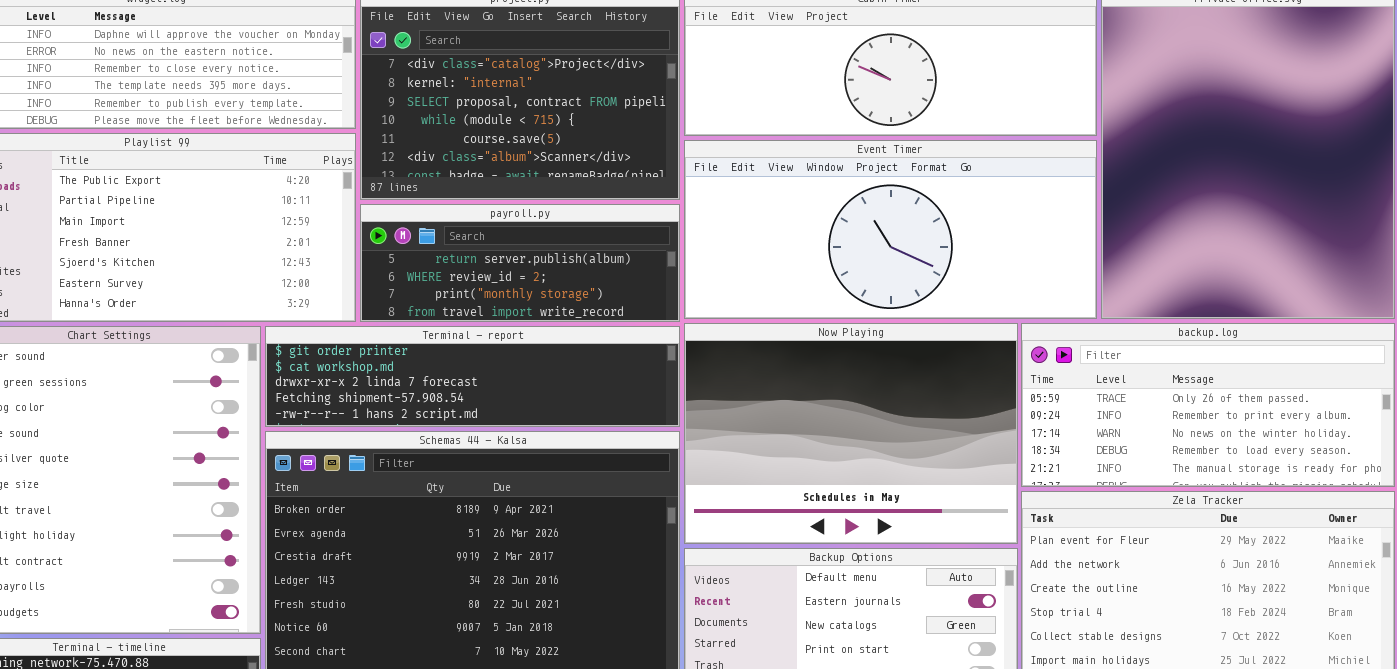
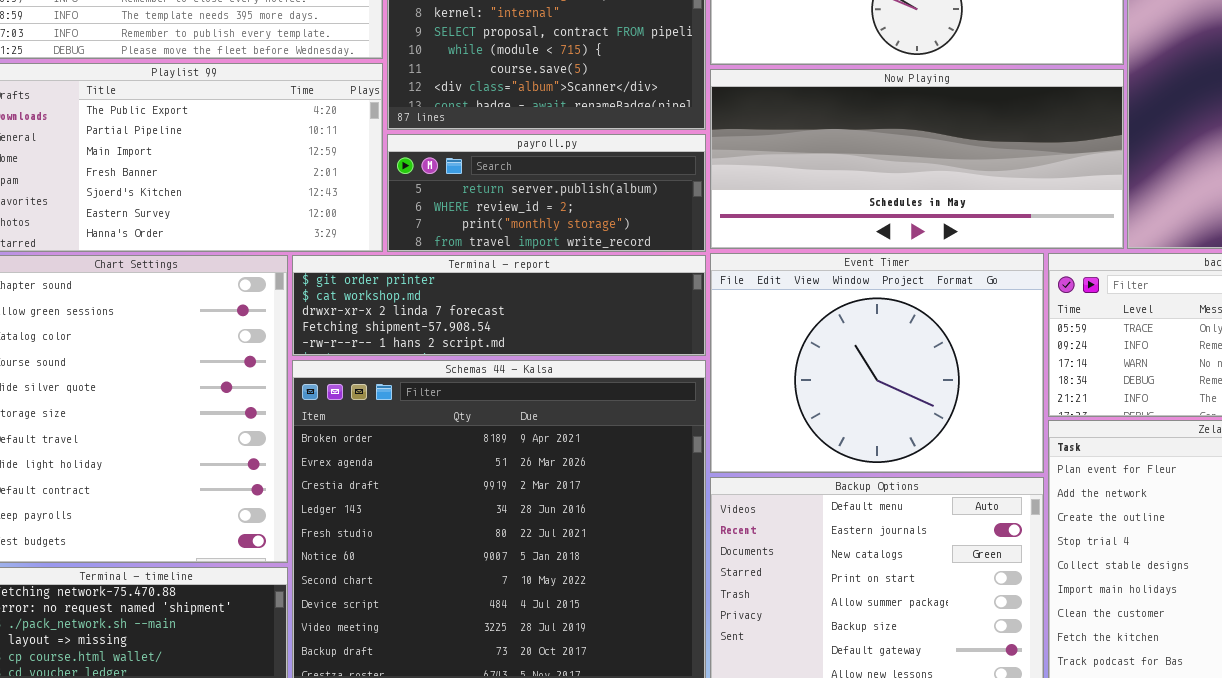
Event Timer: [684,140,1097,319] -> [710,253,1044,473], moved, resized
Now Playing: [684,323,1018,544] -> [710,69,1124,249], moved, resized

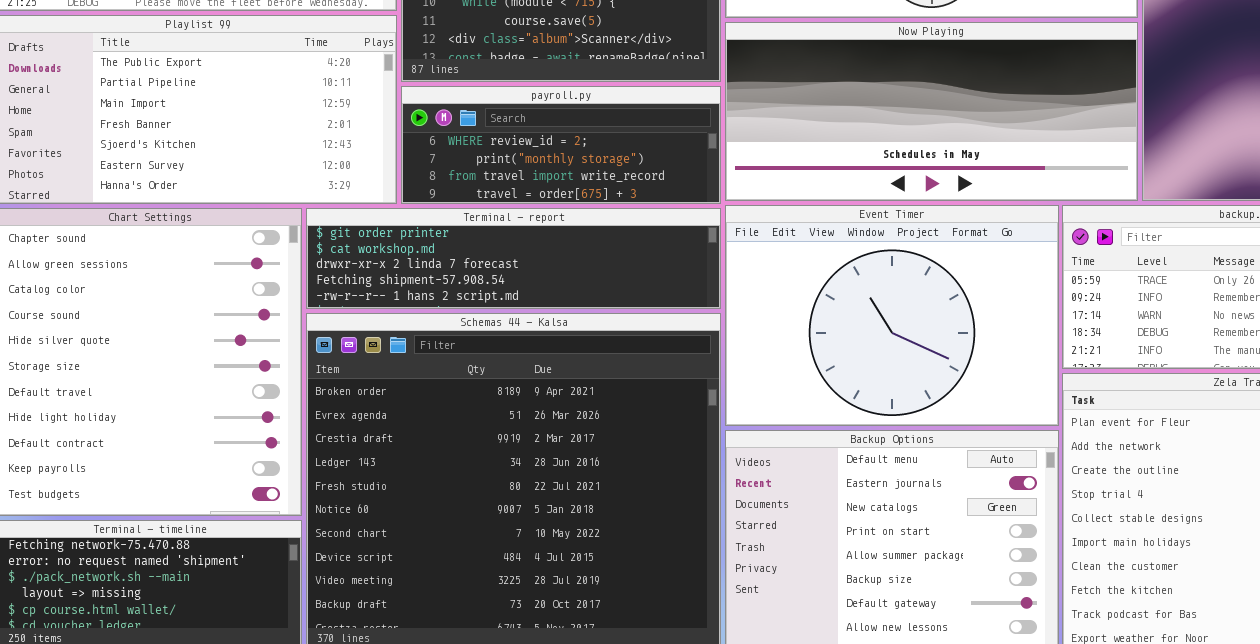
payroll.py: [387,134,706,252] -> [401,86,721,204], scrolled down 1 row

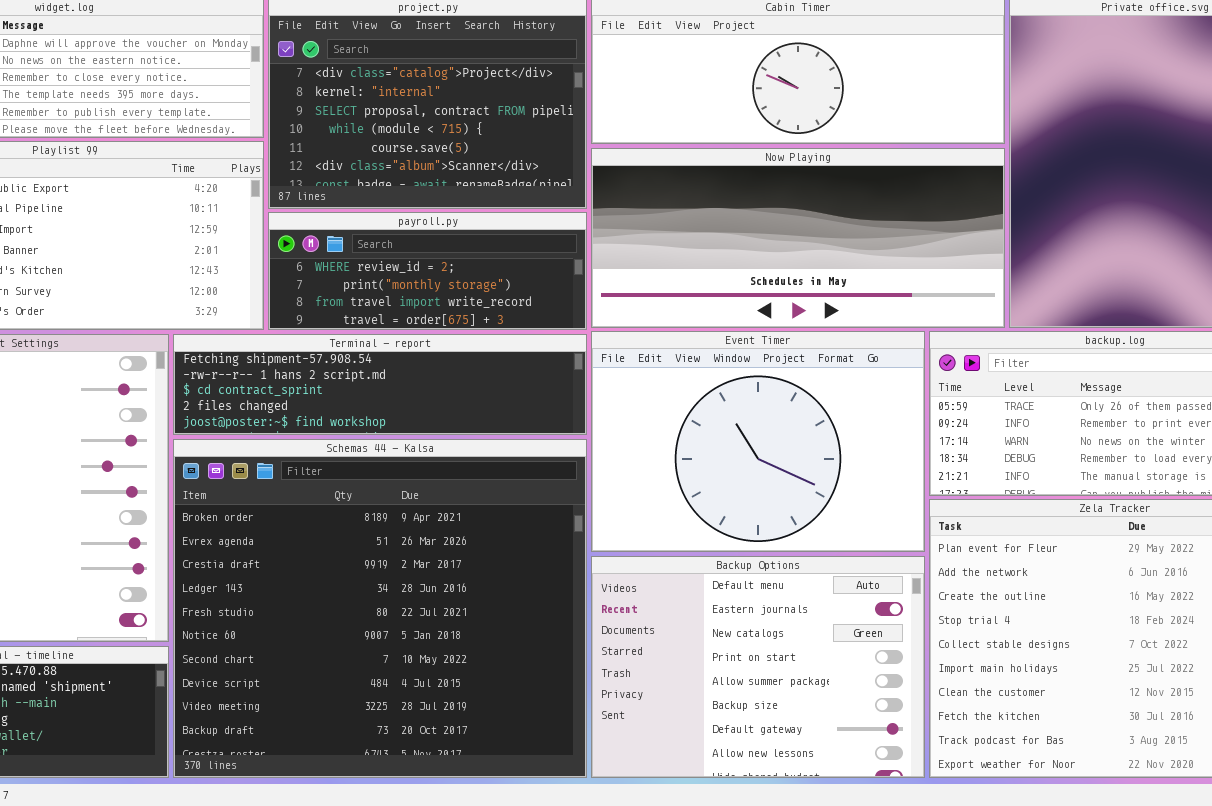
Terminal - report: [306,208,721,309] -> [173,334,587,435], scrolled down 3 rows

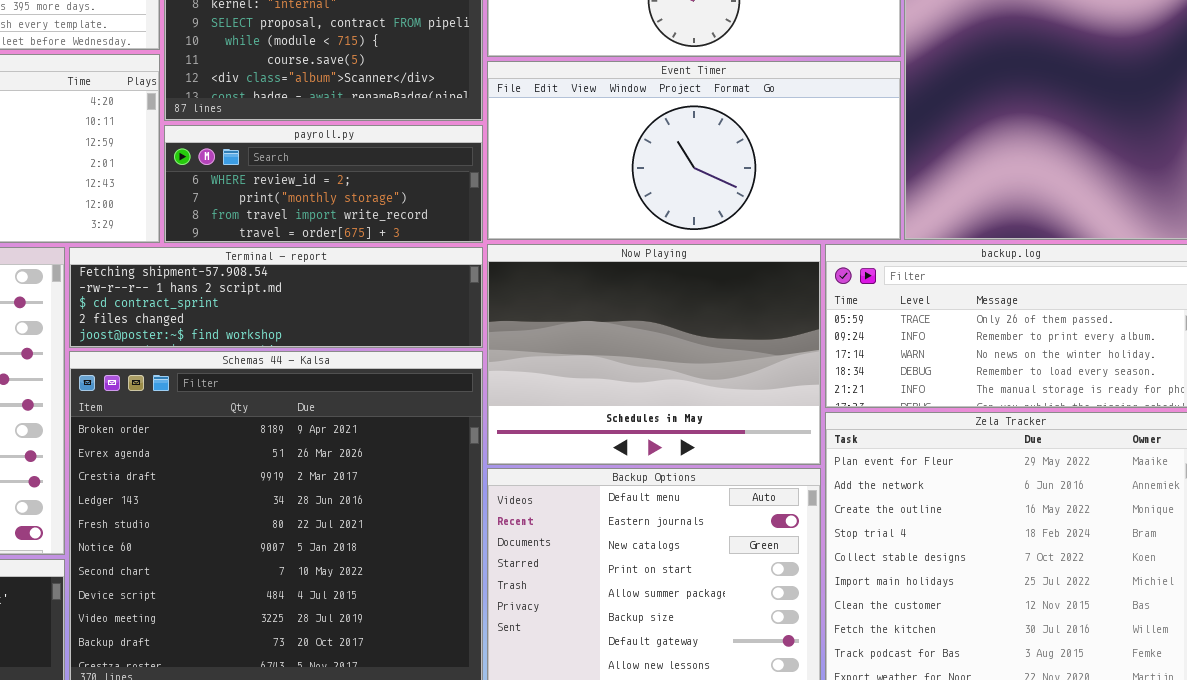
Now Playing: [591,148,1005,328] -> [487,244,821,465], moved, resized
Event Timer: [591,331,925,552] -> [487,61,901,240], moved, resized

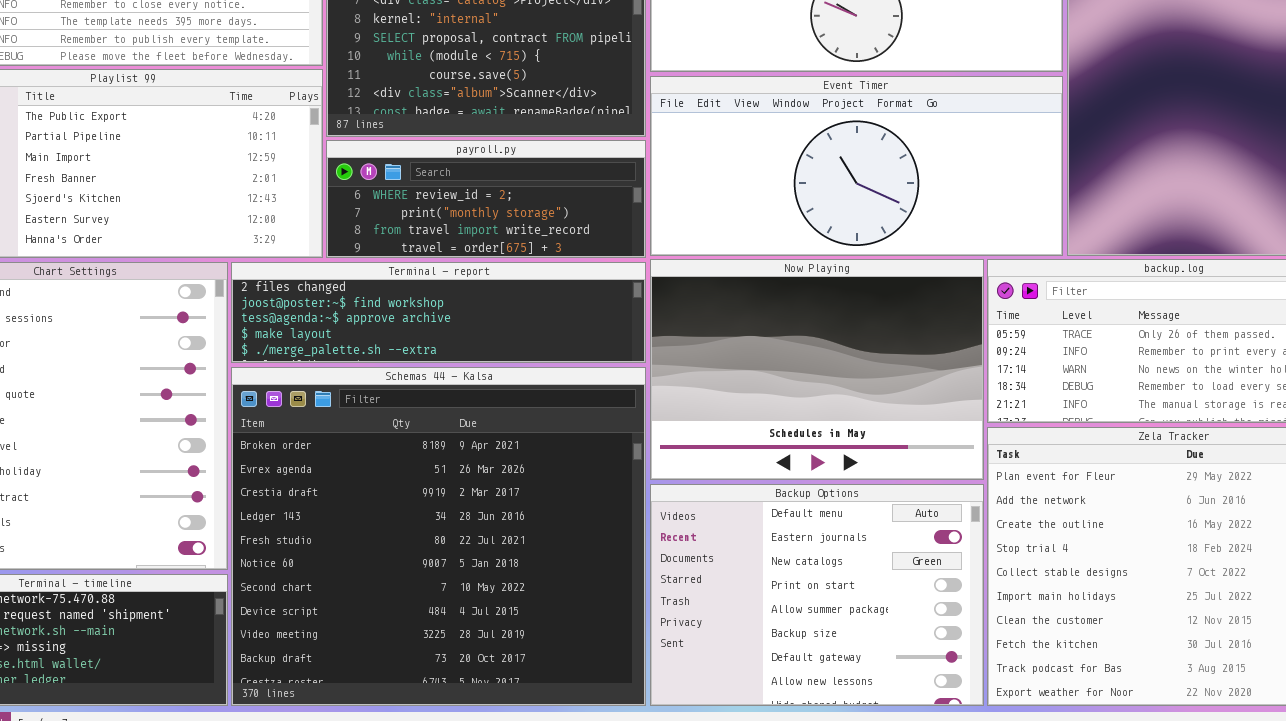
Terminal - report: [69,247,483,348] -> [231,262,646,363], scrolled down 3 rows

